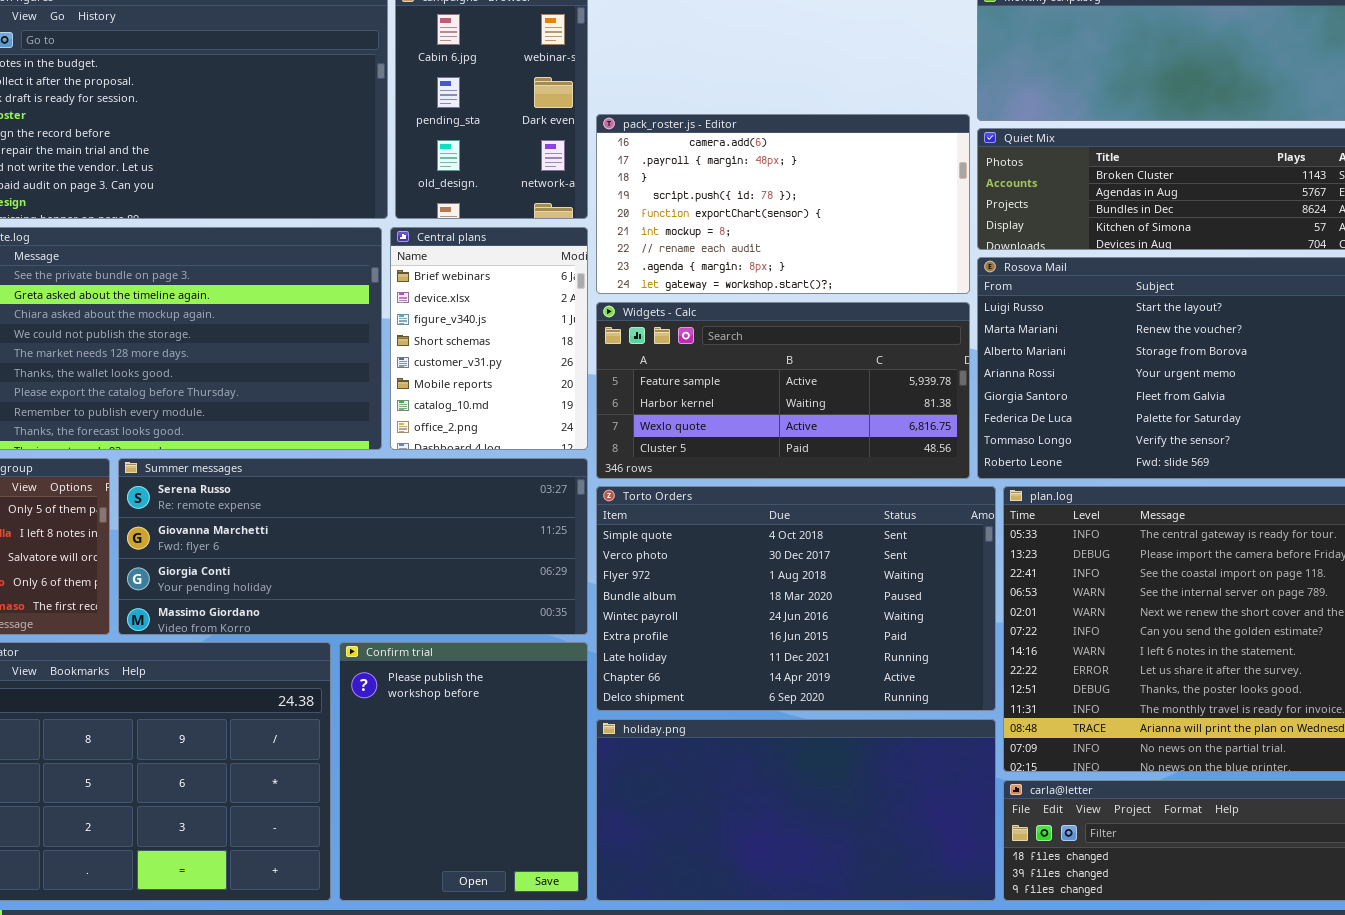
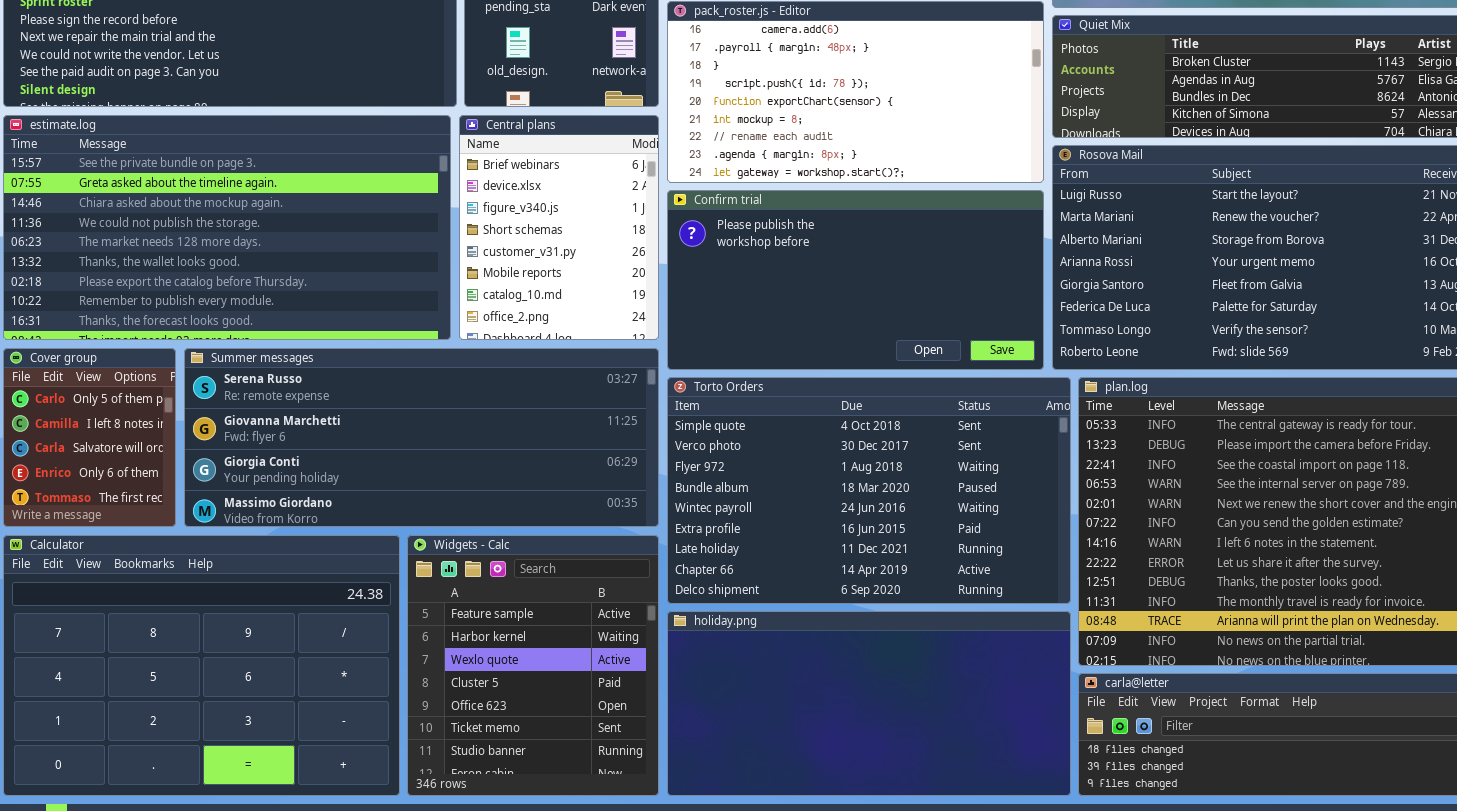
Widgets - Calc: [596,302,970,479] -> [407,535,659,796], moved, resized
Confirm trial: [339,642,588,901] -> [667,190,1044,370], moved, resized

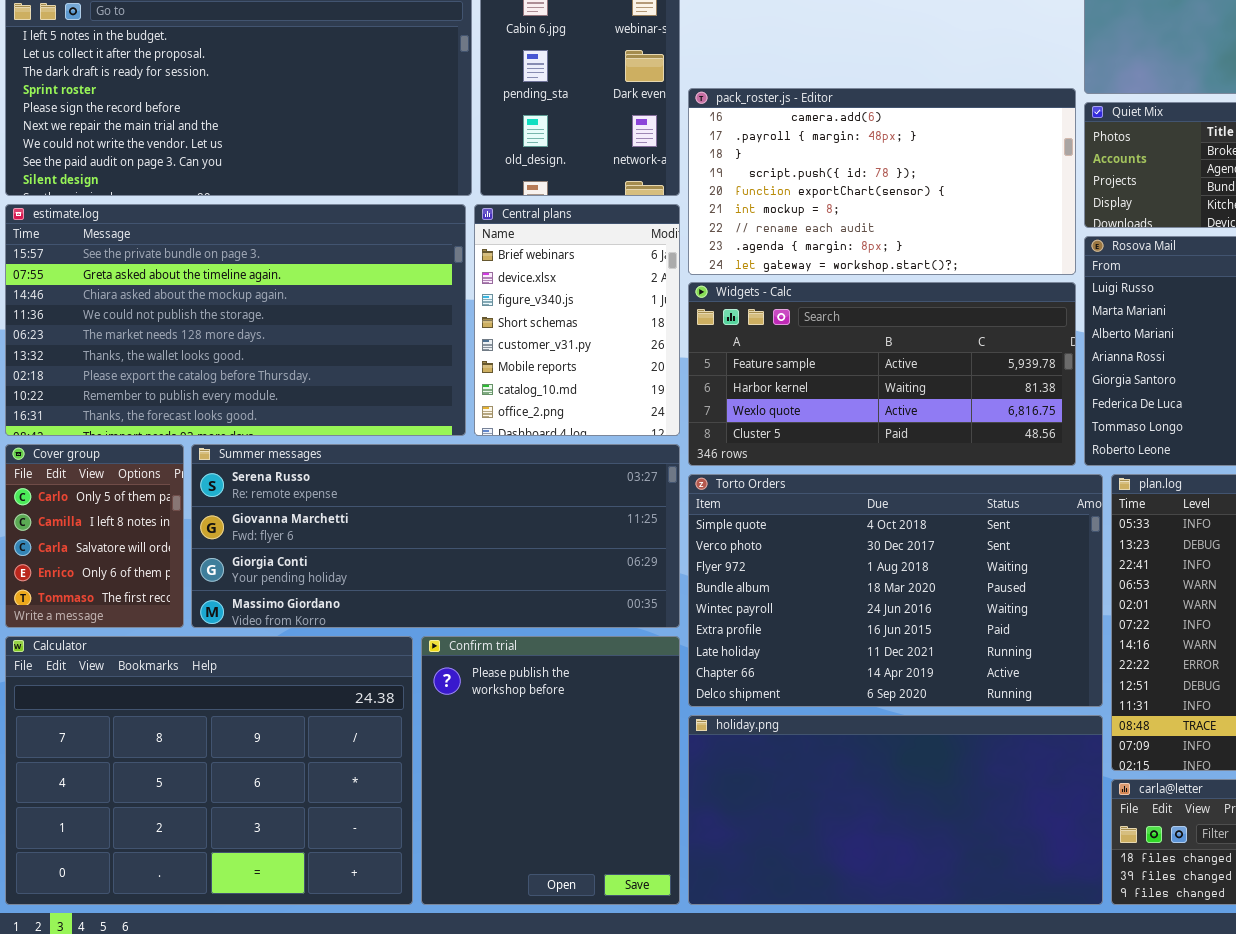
Confirm trial: [667,190,1044,370] -> [421,636,680,905], moved, resized
Widgets - Calc: [407,535,659,796] -> [688,282,1076,466], moved, resized

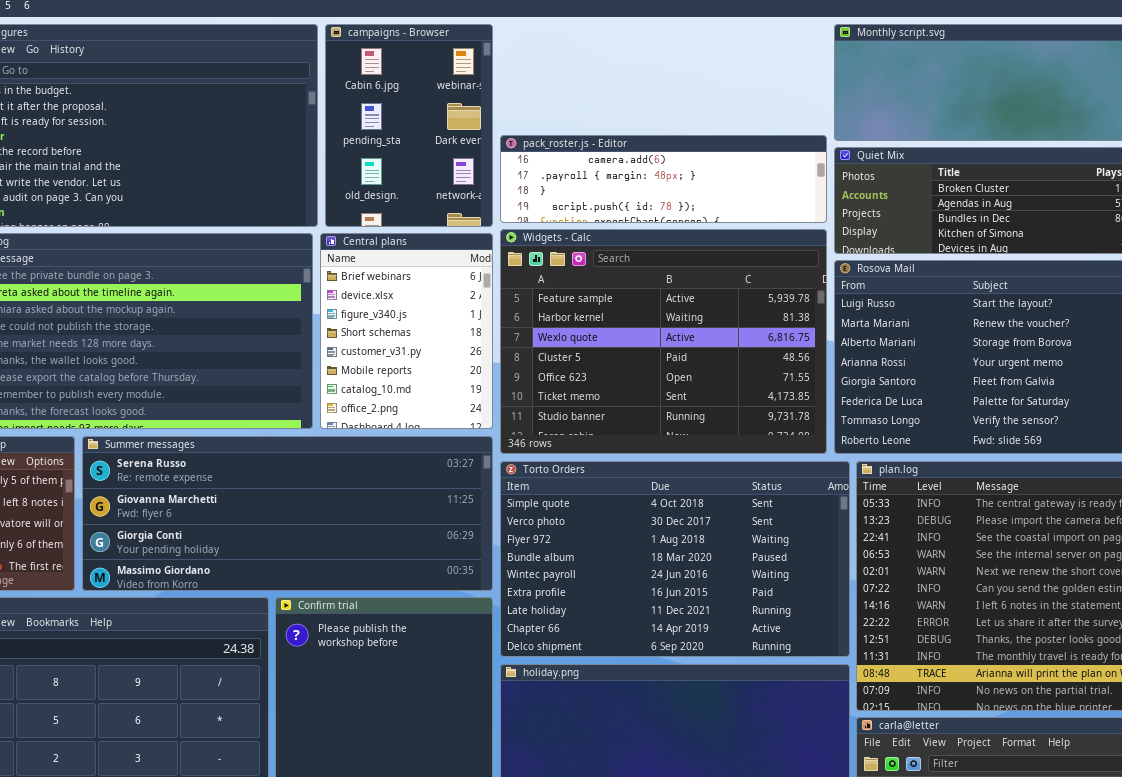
pack_roster.js - Editor: [688,88,1076,275] -> [500,135,827,223], resized
Widgets - Calc: [688,282,1076,466] -> [500,229,827,454], resized

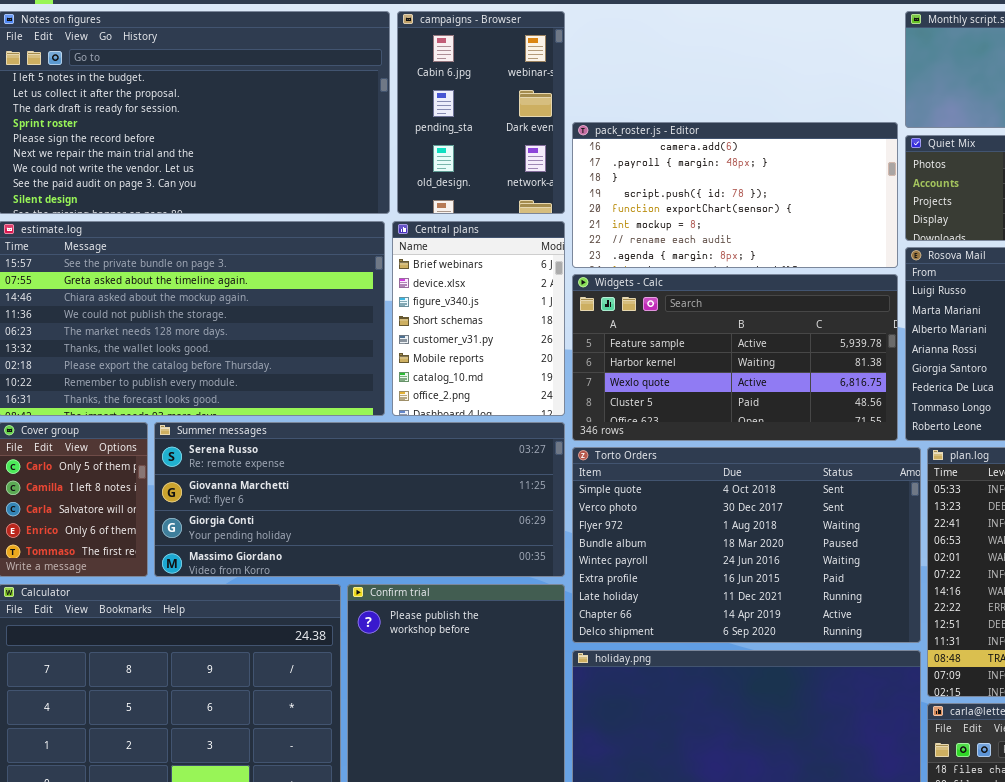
pack_roster.js - Editor: [500,135,827,223] -> [572,122,898,268], resized
Widgets - Calc: [500,229,827,454] -> [572,274,898,441], resized

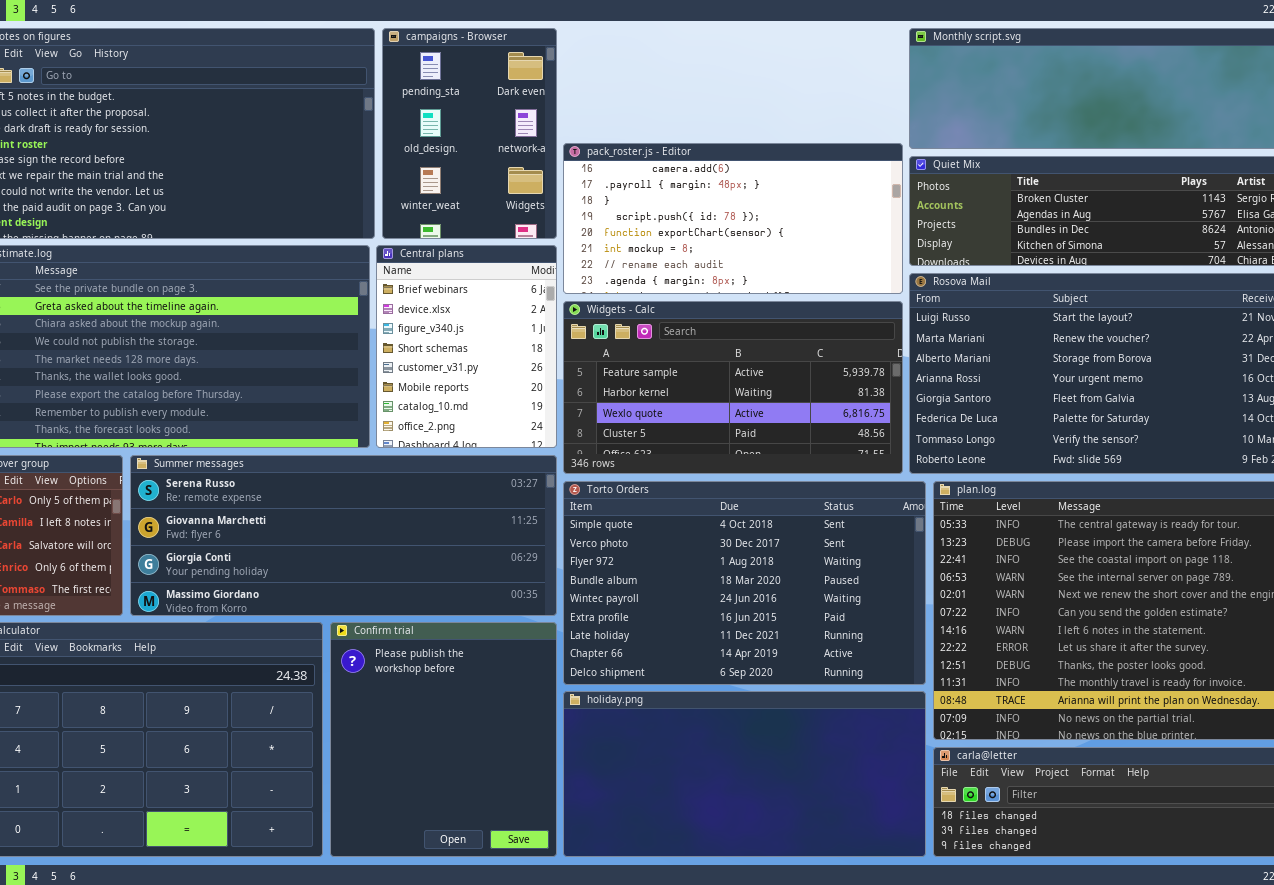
campaigns - Browser: [397,11,565,214] -> [382,28,557,239], scrolled down 1 row

